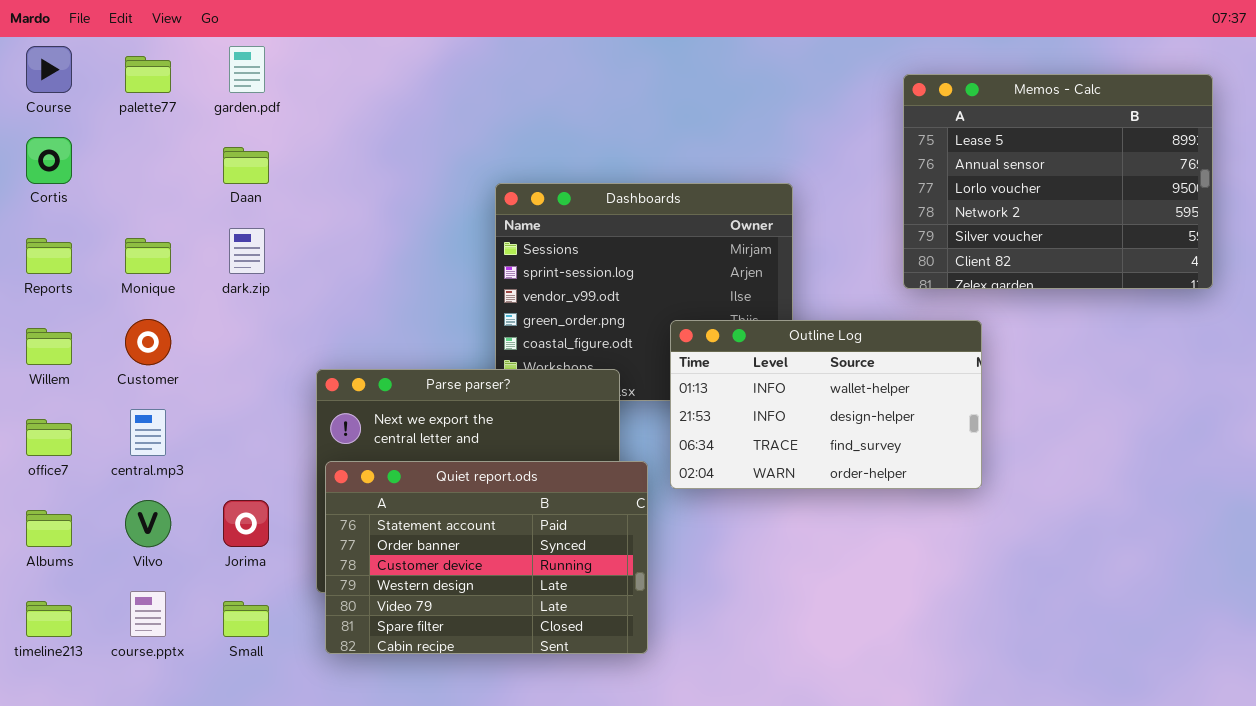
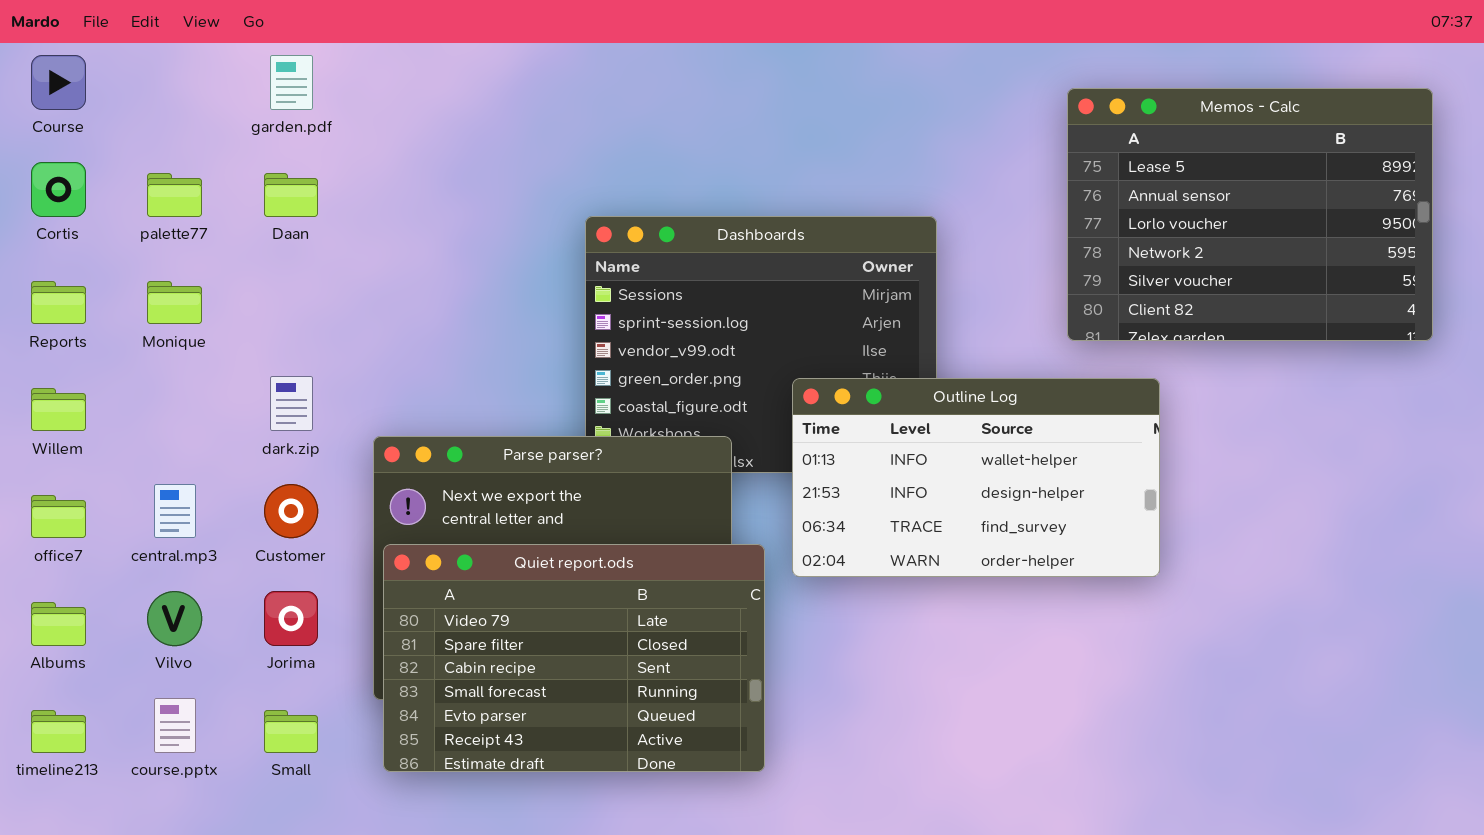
palette77: [125,56,171,93] -> [147,173,202,217], moved
dark.zip: [229,228,265,274] -> [270,376,313,431], moved
Customer: [125,319,171,365] -> [264,484,318,538], moved
Quiet report.ods: [325,461,648,654] -> [383,544,765,772], scrolled down 4 rows

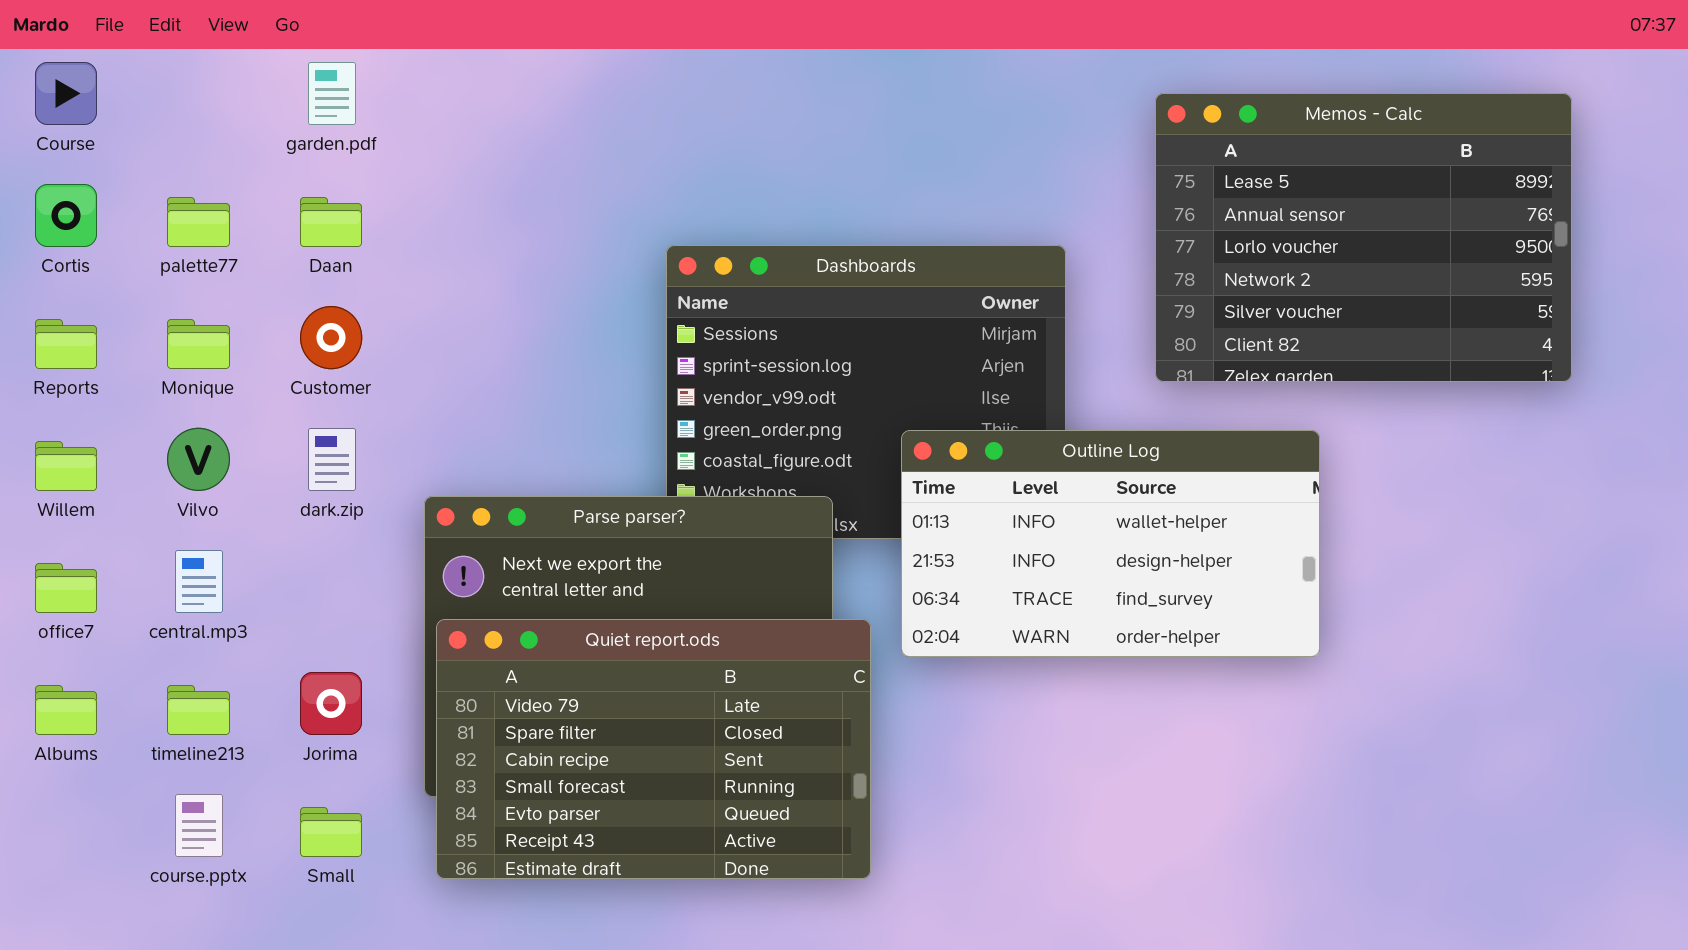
Memos - Calc: [1067,88,1433,341] -> [1155,93,1572,382], moved
Customer: [264,484,318,538] -> [300,306,362,369], moved
Vilvo: [147,591,202,646] -> [167,428,230,491], moved
timeline213: [31,710,86,753] -> [167,685,230,735], moved

